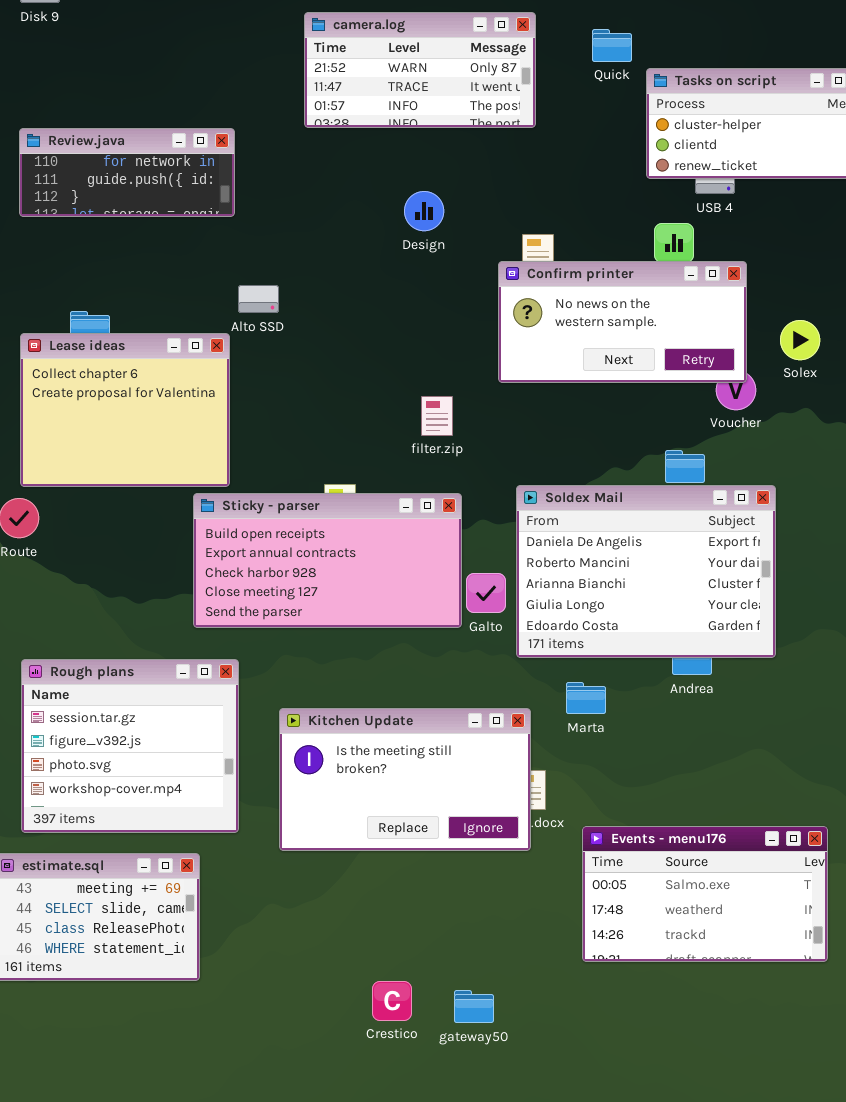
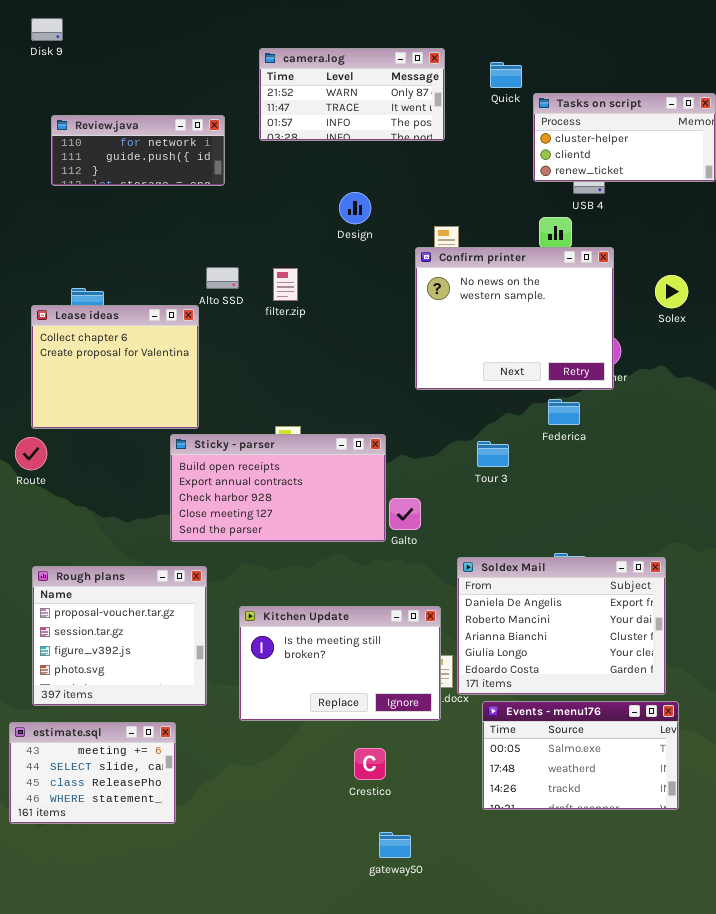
Review.java: [19,128,235,217] -> [51,115,225,186], moved
Confirm printer: [498,261,747,383] -> [415,247,614,390], resized
Solex: [780,320,820,360] -> [655,275,688,308], moved
filter.zip: [421,396,453,436] -> [273,268,298,301], moved
Soldex Mail: [516,485,776,658] -> [457,557,666,695], moved
Rough plans: [21,659,239,833] -> [32,566,207,706], scrolled up 1 row
Crestico: [372,981,412,1021] -> [354,748,386,780], moved

